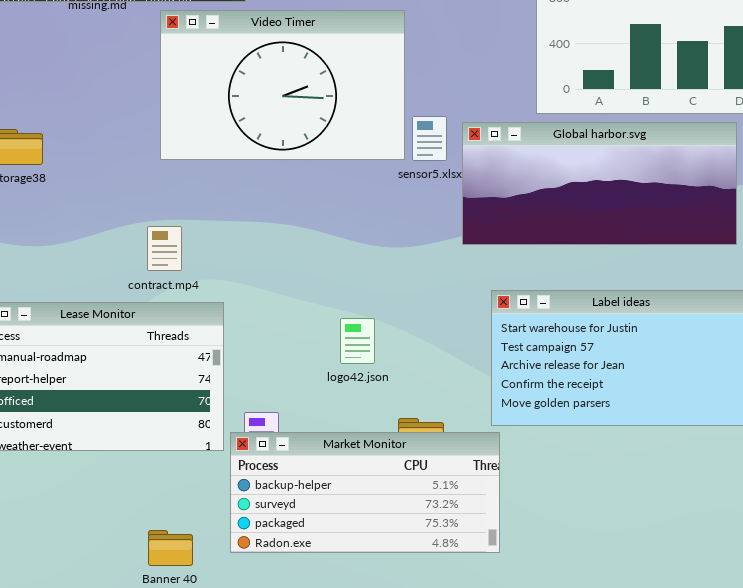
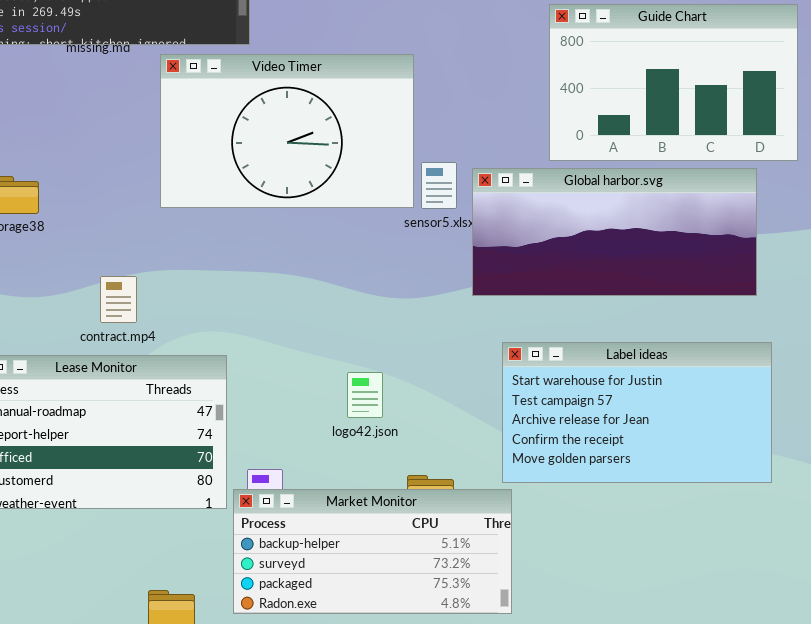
contract.mp4: [147,226,182,271] -> [100,276,137,323], moved

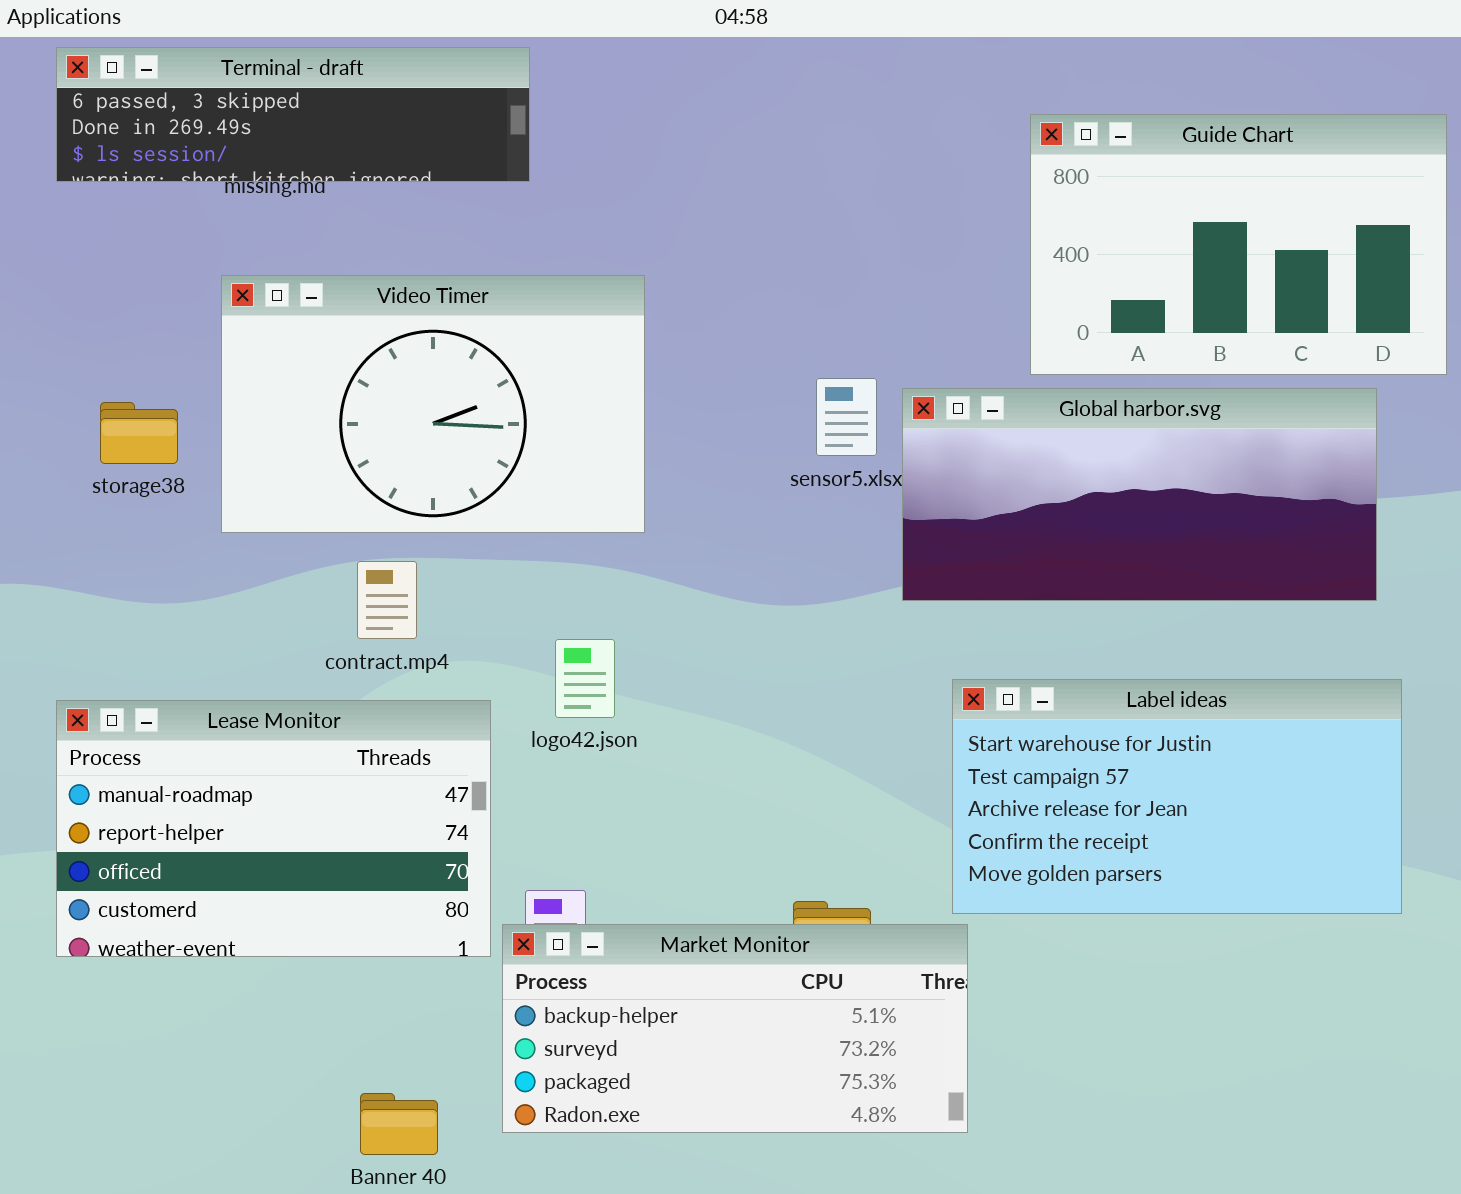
Video Timer: [160,54,414,208] -> [221,275,645,533], moved
contract.mp4: [100,276,137,323] -> [357,561,417,639], moved
logo42.json: [347,372,383,418] -> [555,639,615,718], moved

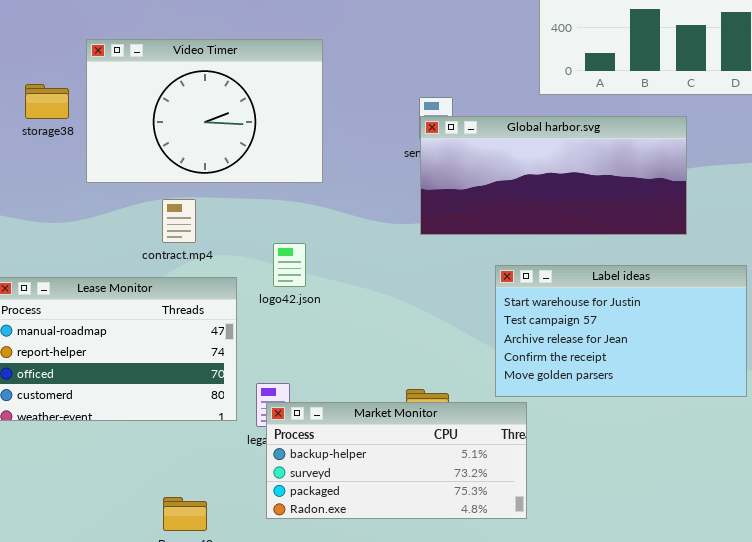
Global harbor.svg: [902,388,1377,601] -> [420,116,687,235], moved
storage38: [100,402,178,464] -> [25,84,69,119], moved
Market Monitor: [502,924,968,1133] -> [266,402,527,519], moved

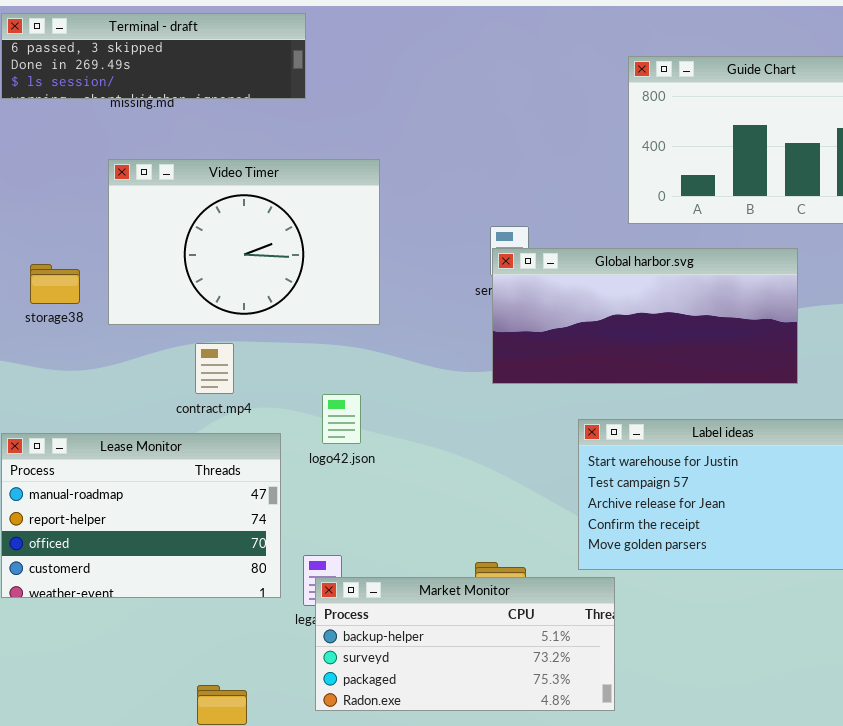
storage38: [25,84,69,119] -> [30,264,80,304], moved

